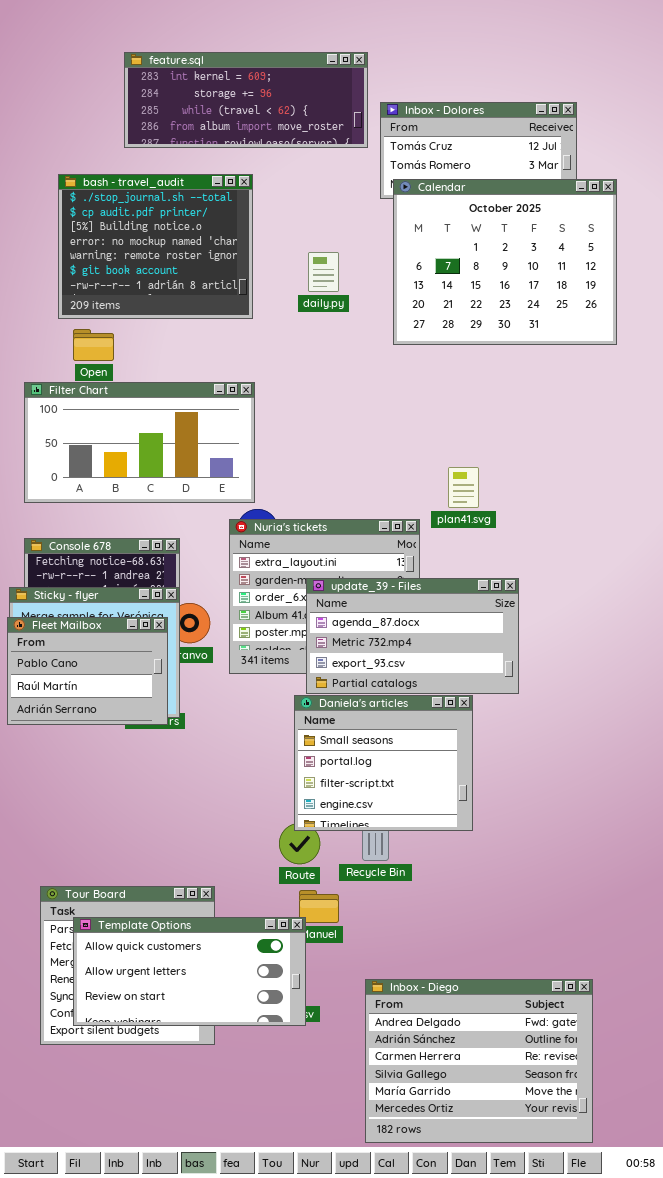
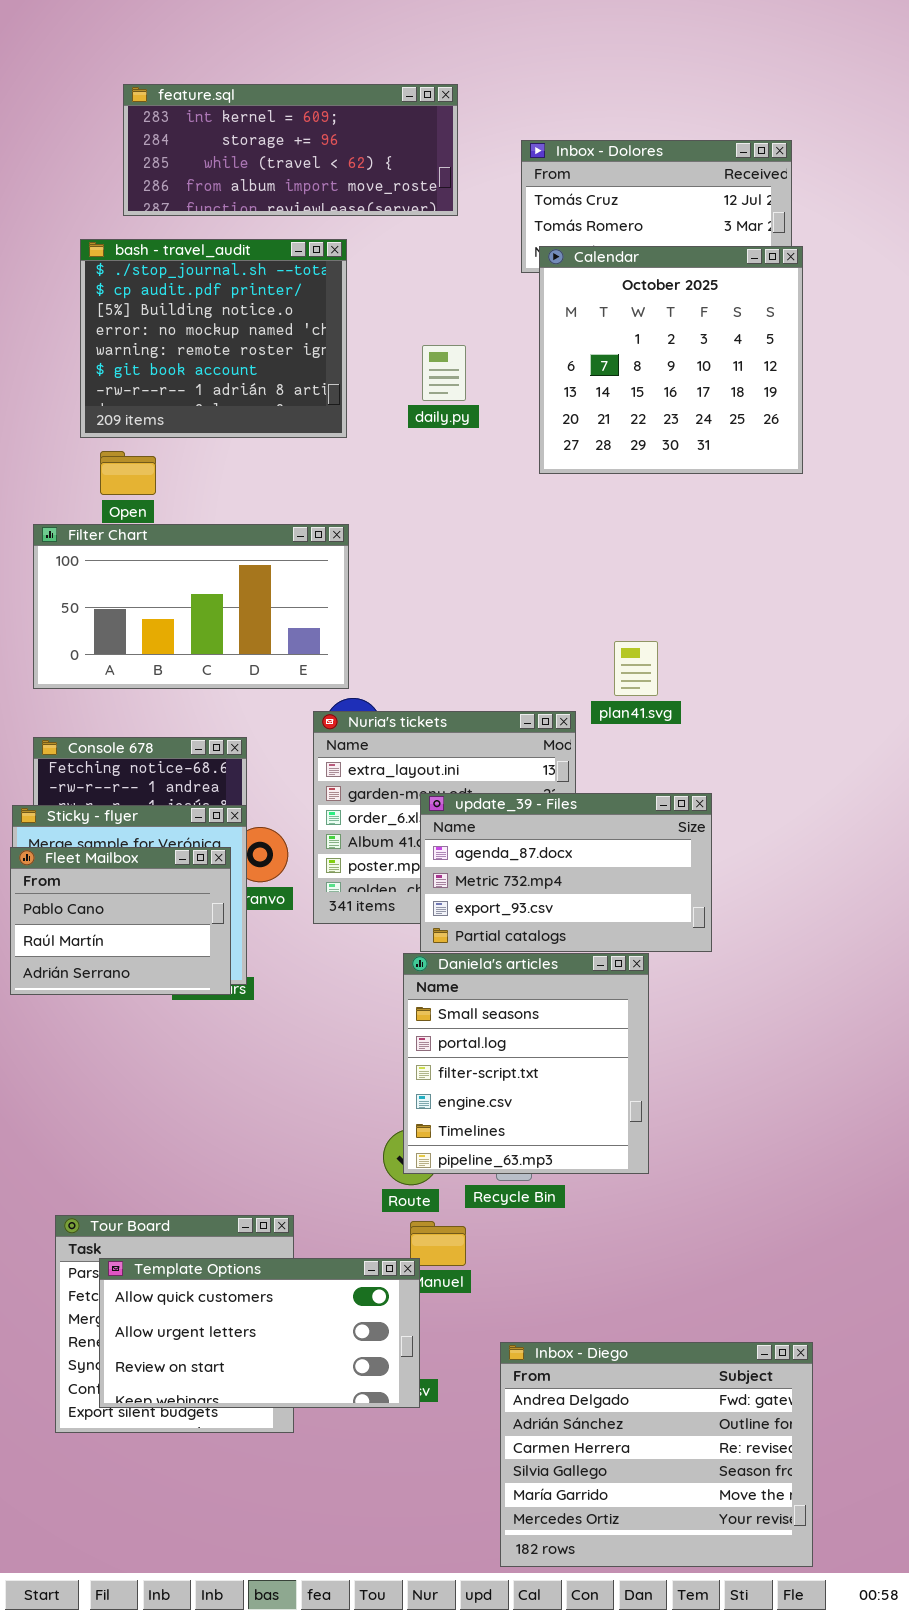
feature.sql: [124,52,368,148] -> [123,84,458,216], moved
Calendar: [393,179,617,345] -> [539,246,803,474], resized
Daniela's articles: [294,695,473,831] -> [403,953,649,1174], resized

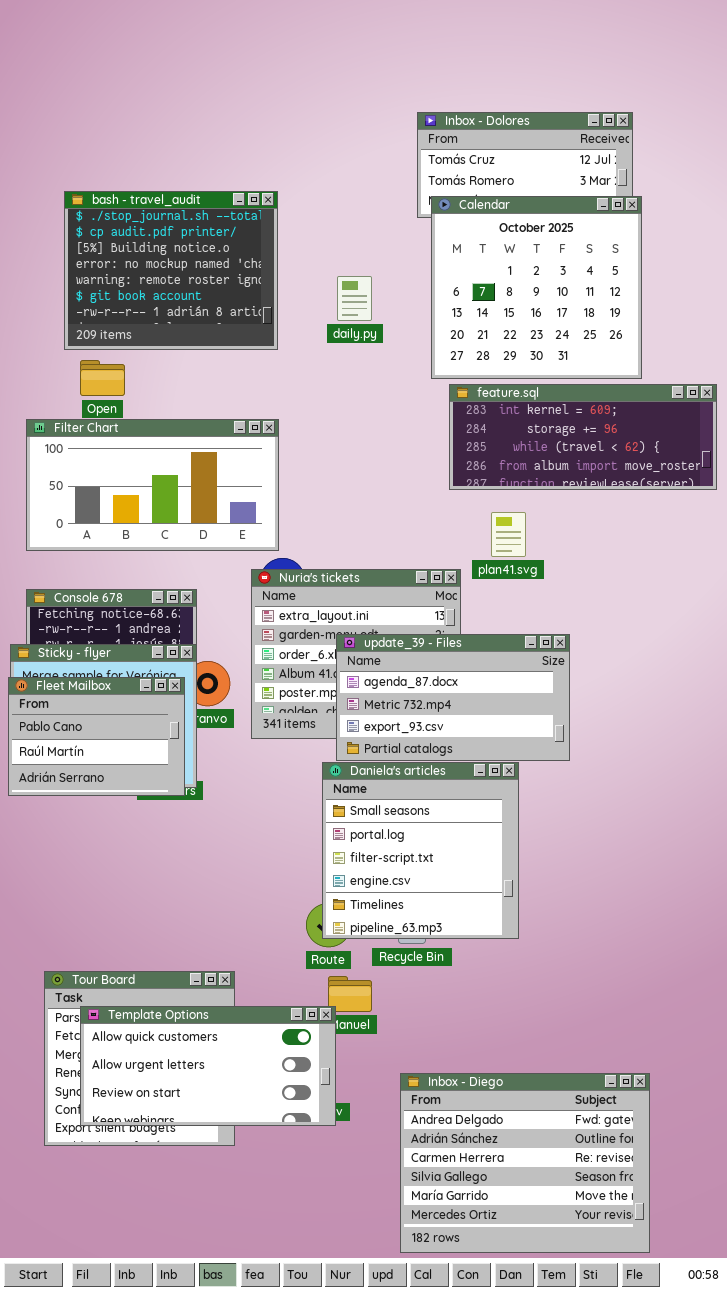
feature.sql: [123,84,458,216] -> [449,384,717,490], moved

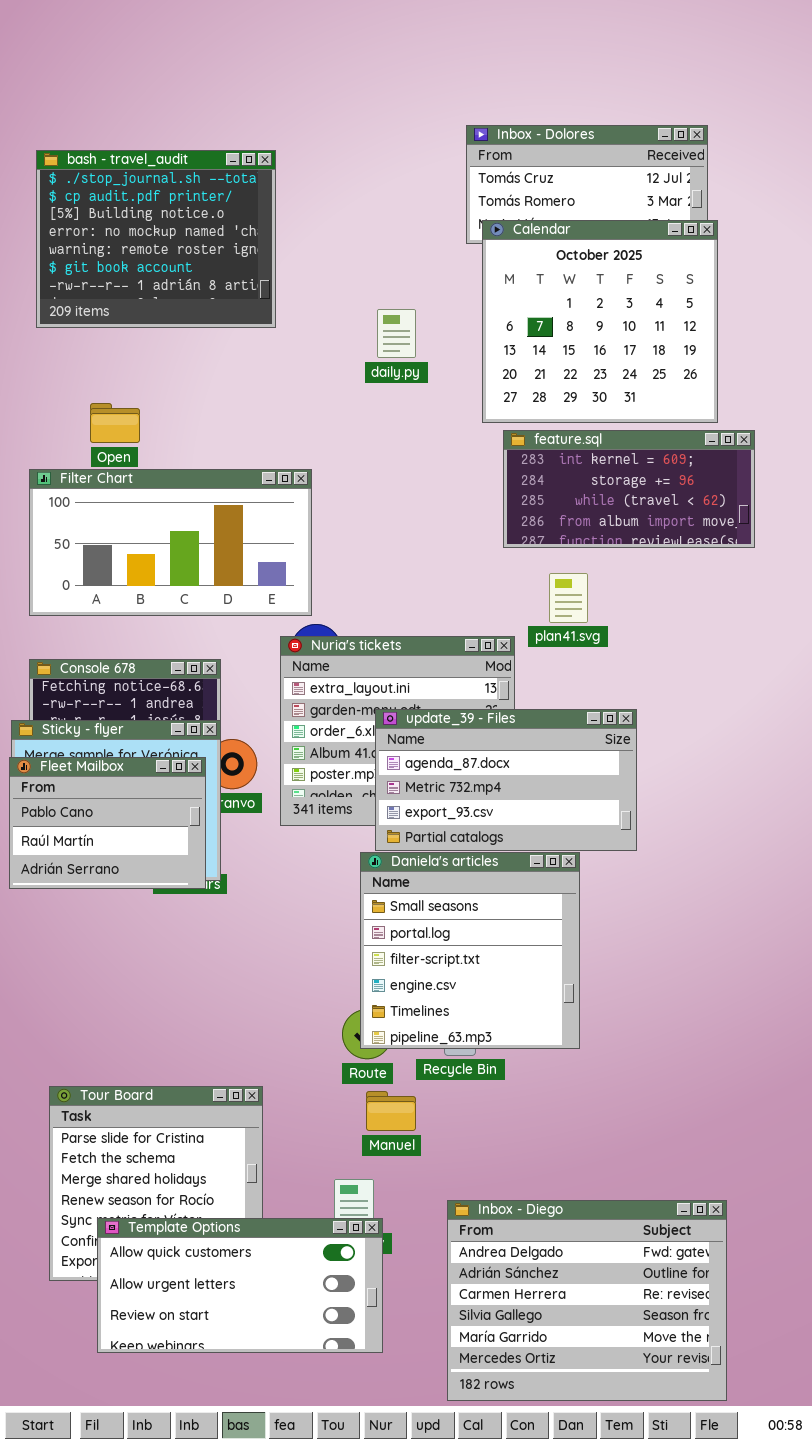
bash - travel_audit: [64,191,278,350] -> [36,150,276,328], moved
feature.sql: [449,384,717,490] -> [503,430,755,548], resized
Template Options: [80,1006,336,1126] -> [97,1218,383,1353], moved

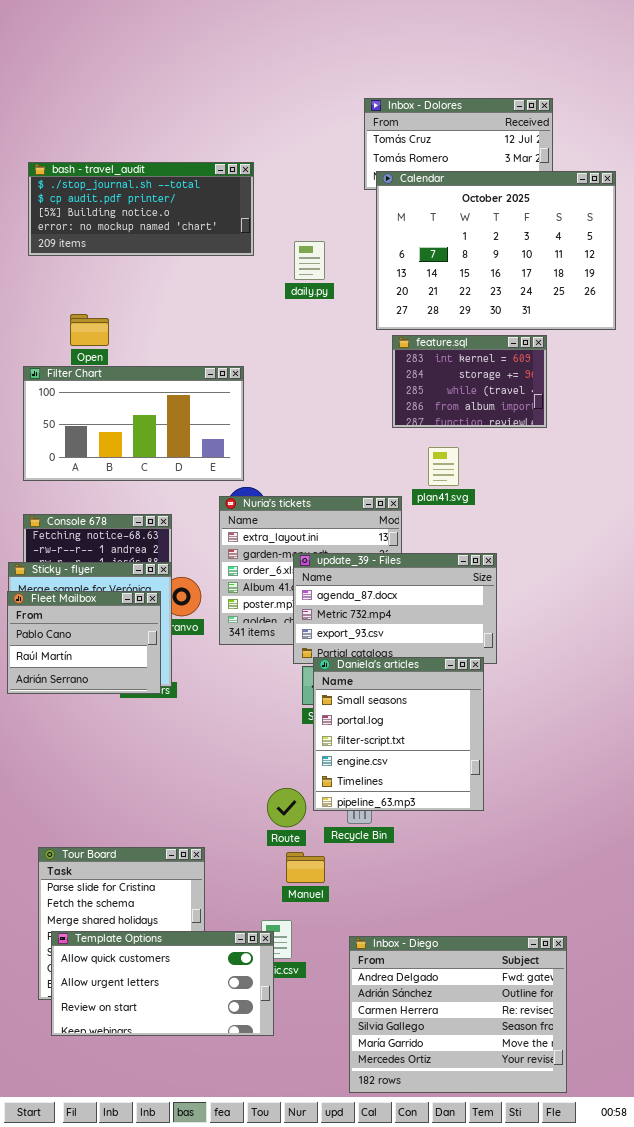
bash - travel_audit: [36,150,276,328] -> [28,162,254,256], resized
Calendar: [482,220,718,423] -> [376,171,616,330], resized
feature.sql: [503,430,755,548] -> [392,335,547,428], resized
Daniela's articles: [360,852,580,1049] -> [313,657,484,811], moved
Template Options: [97,1218,383,1353] -> [51,931,274,1036], moved

